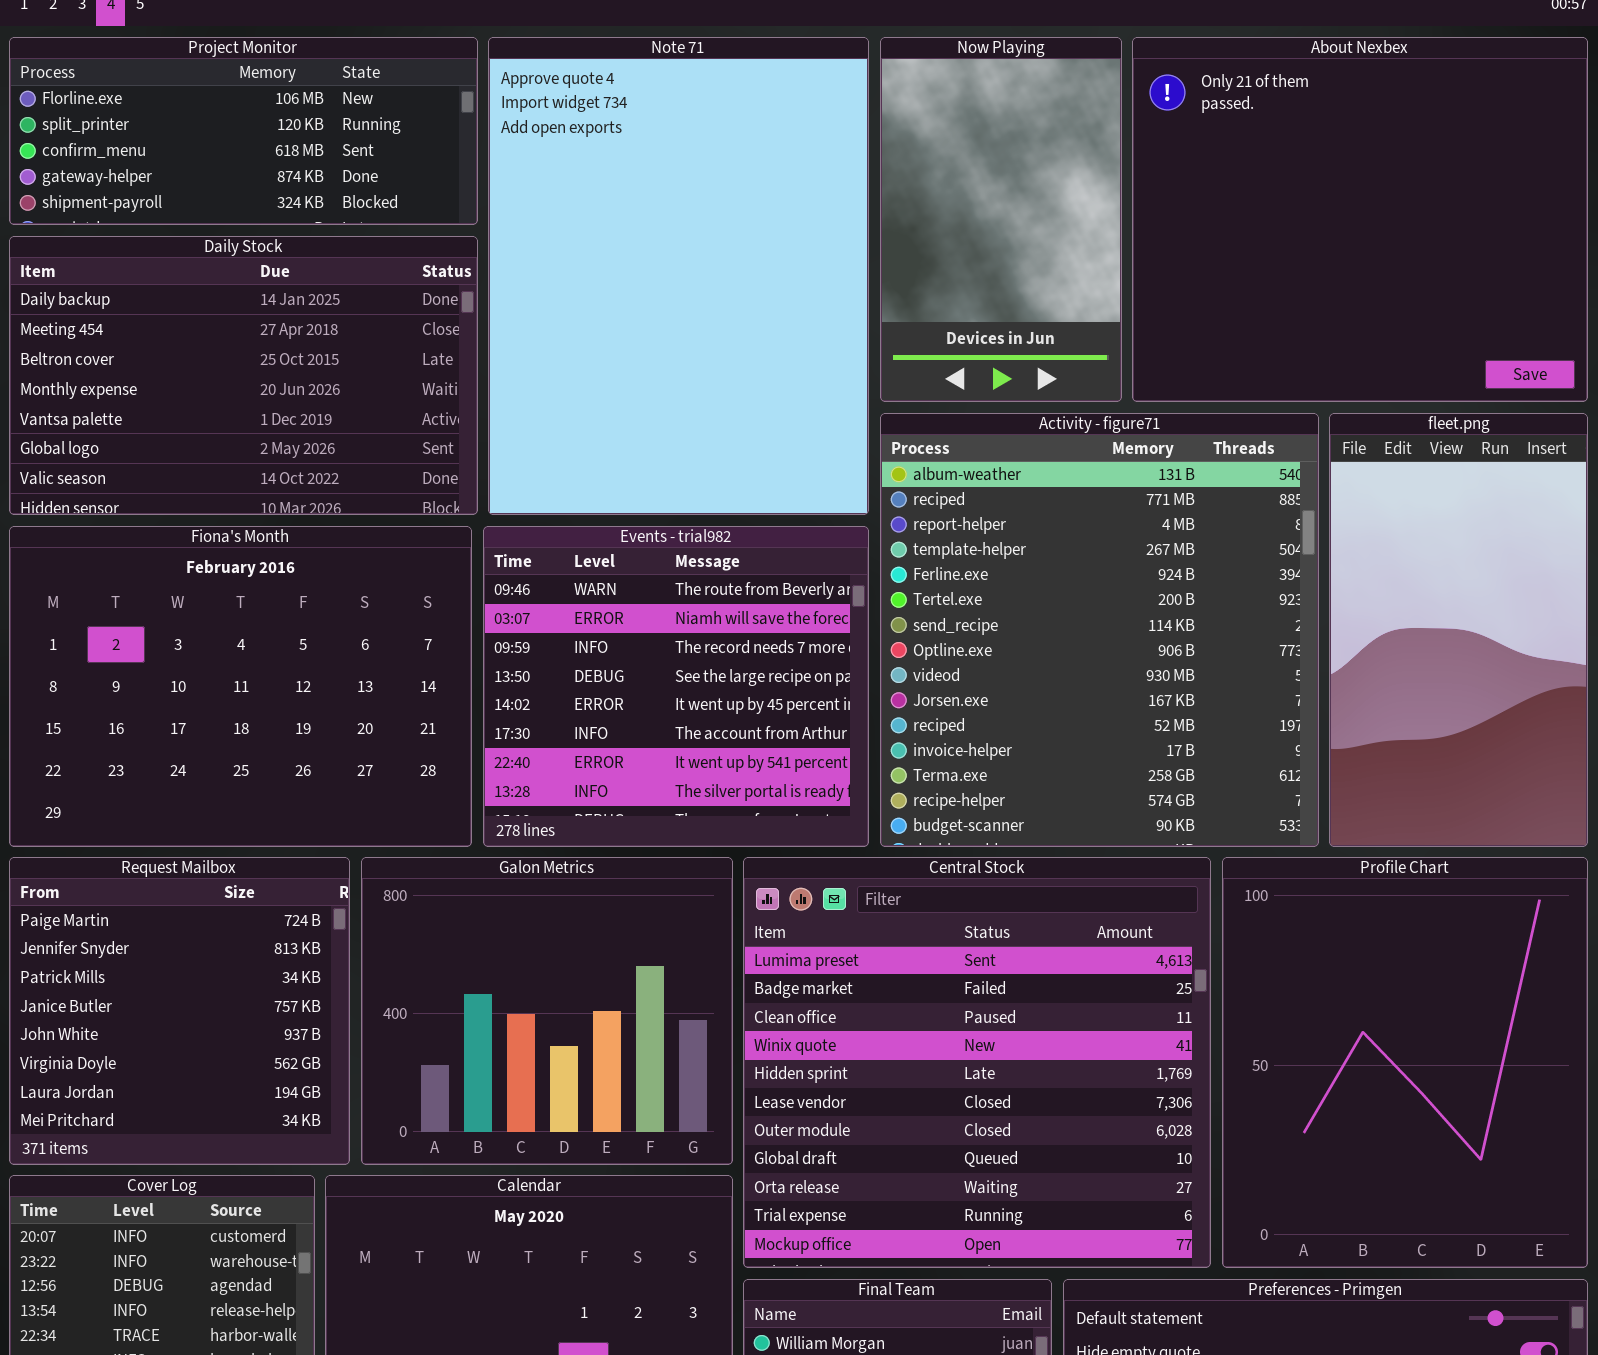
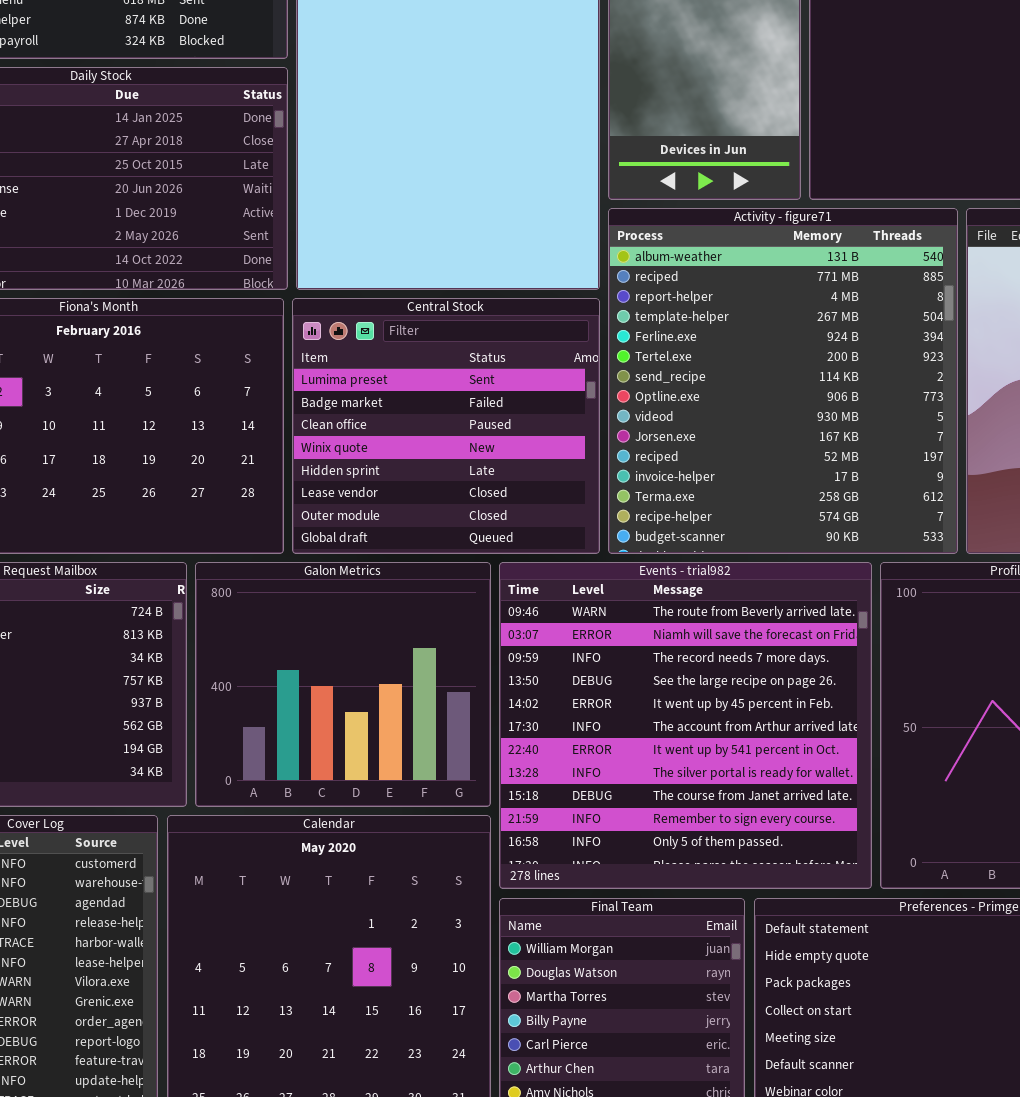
Events - trial982: [483,526,869,847] -> [499,562,872,889], moved, resized
Central Stock: [743,857,1211,1268] -> [292,298,600,554], moved, resized

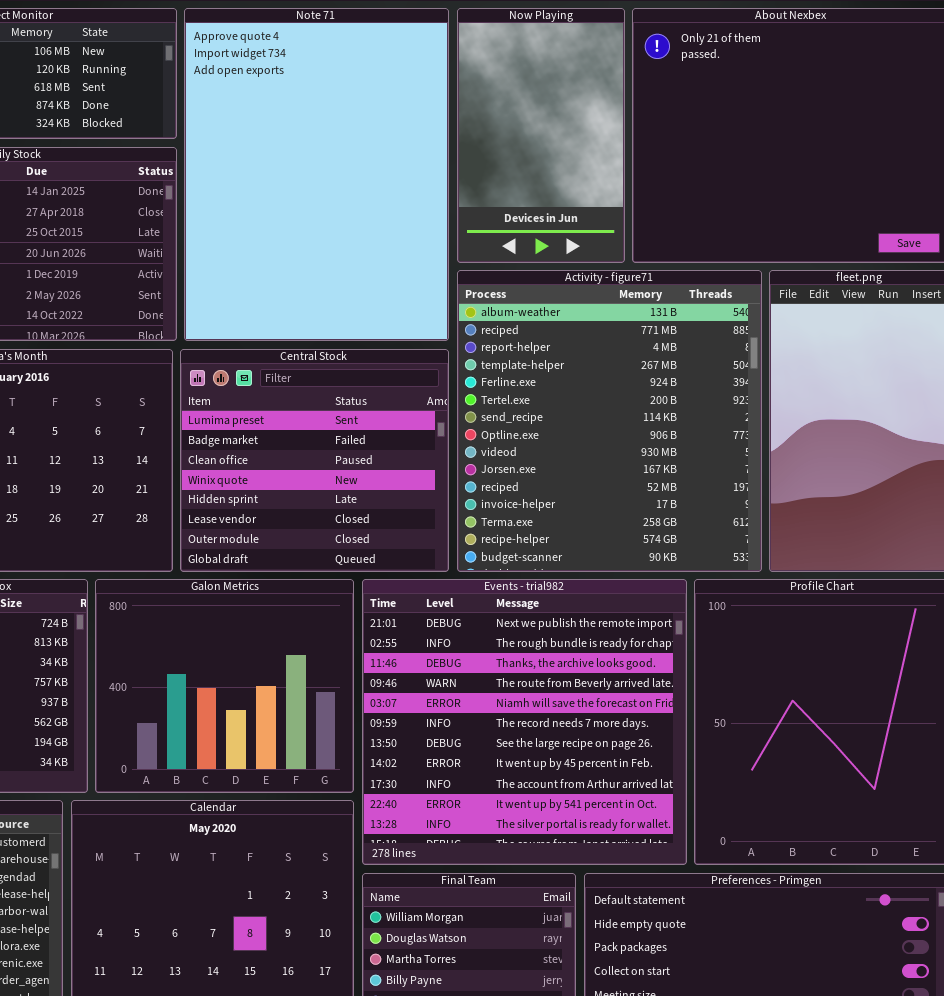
Events - trial982: [499,562,872,889] -> [362,579,687,865], scrolled up 3 rows

